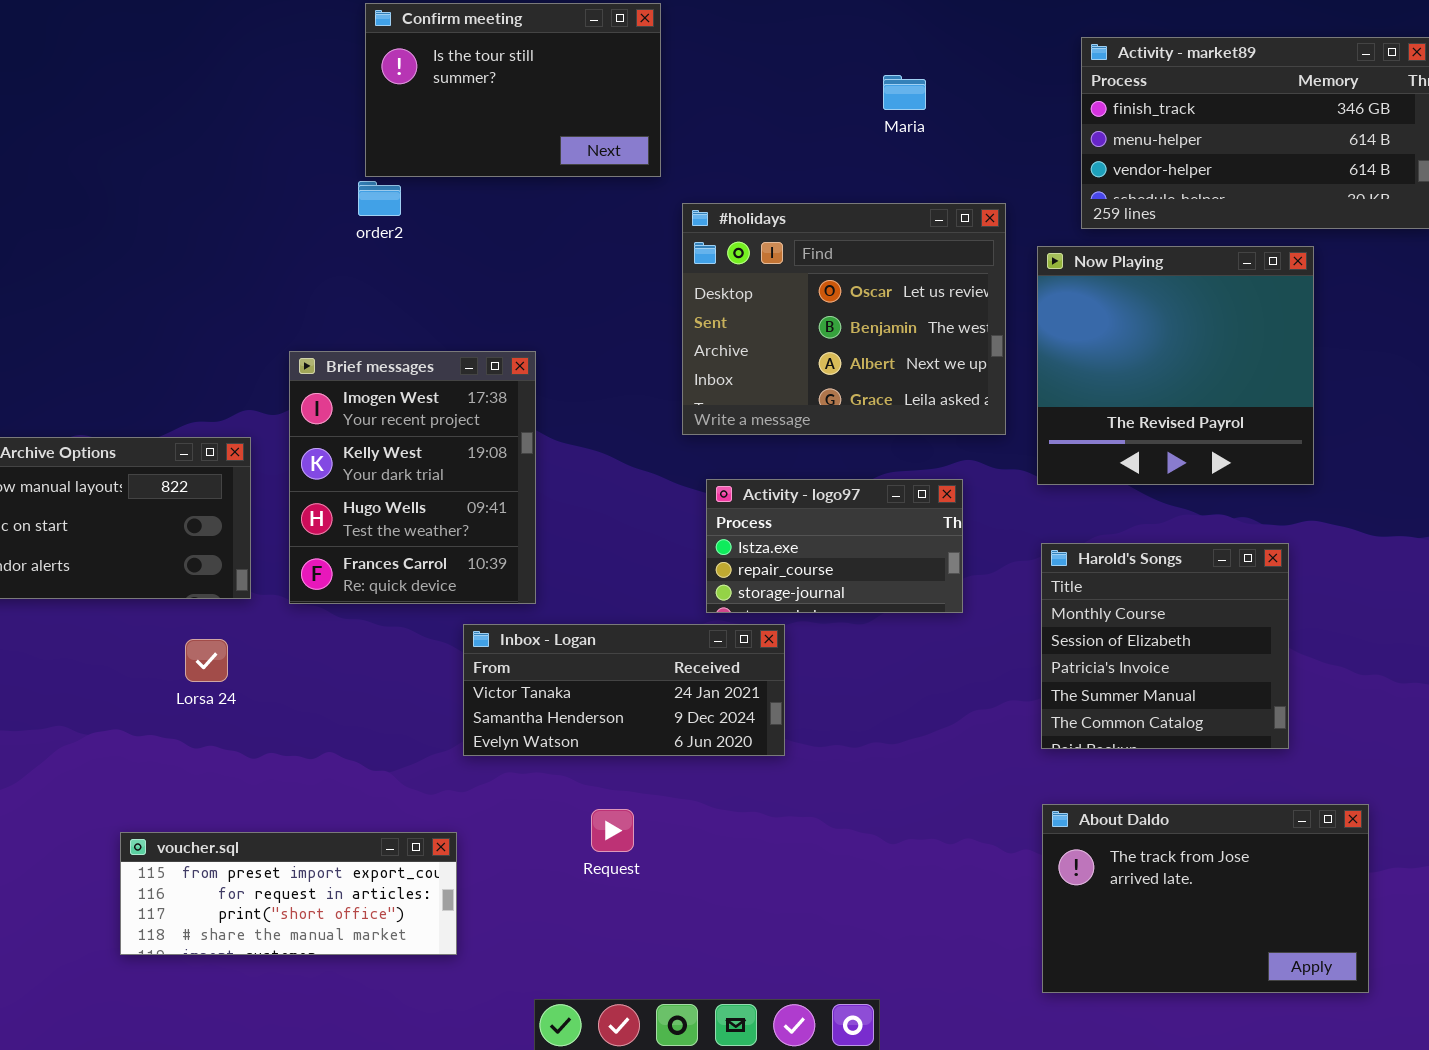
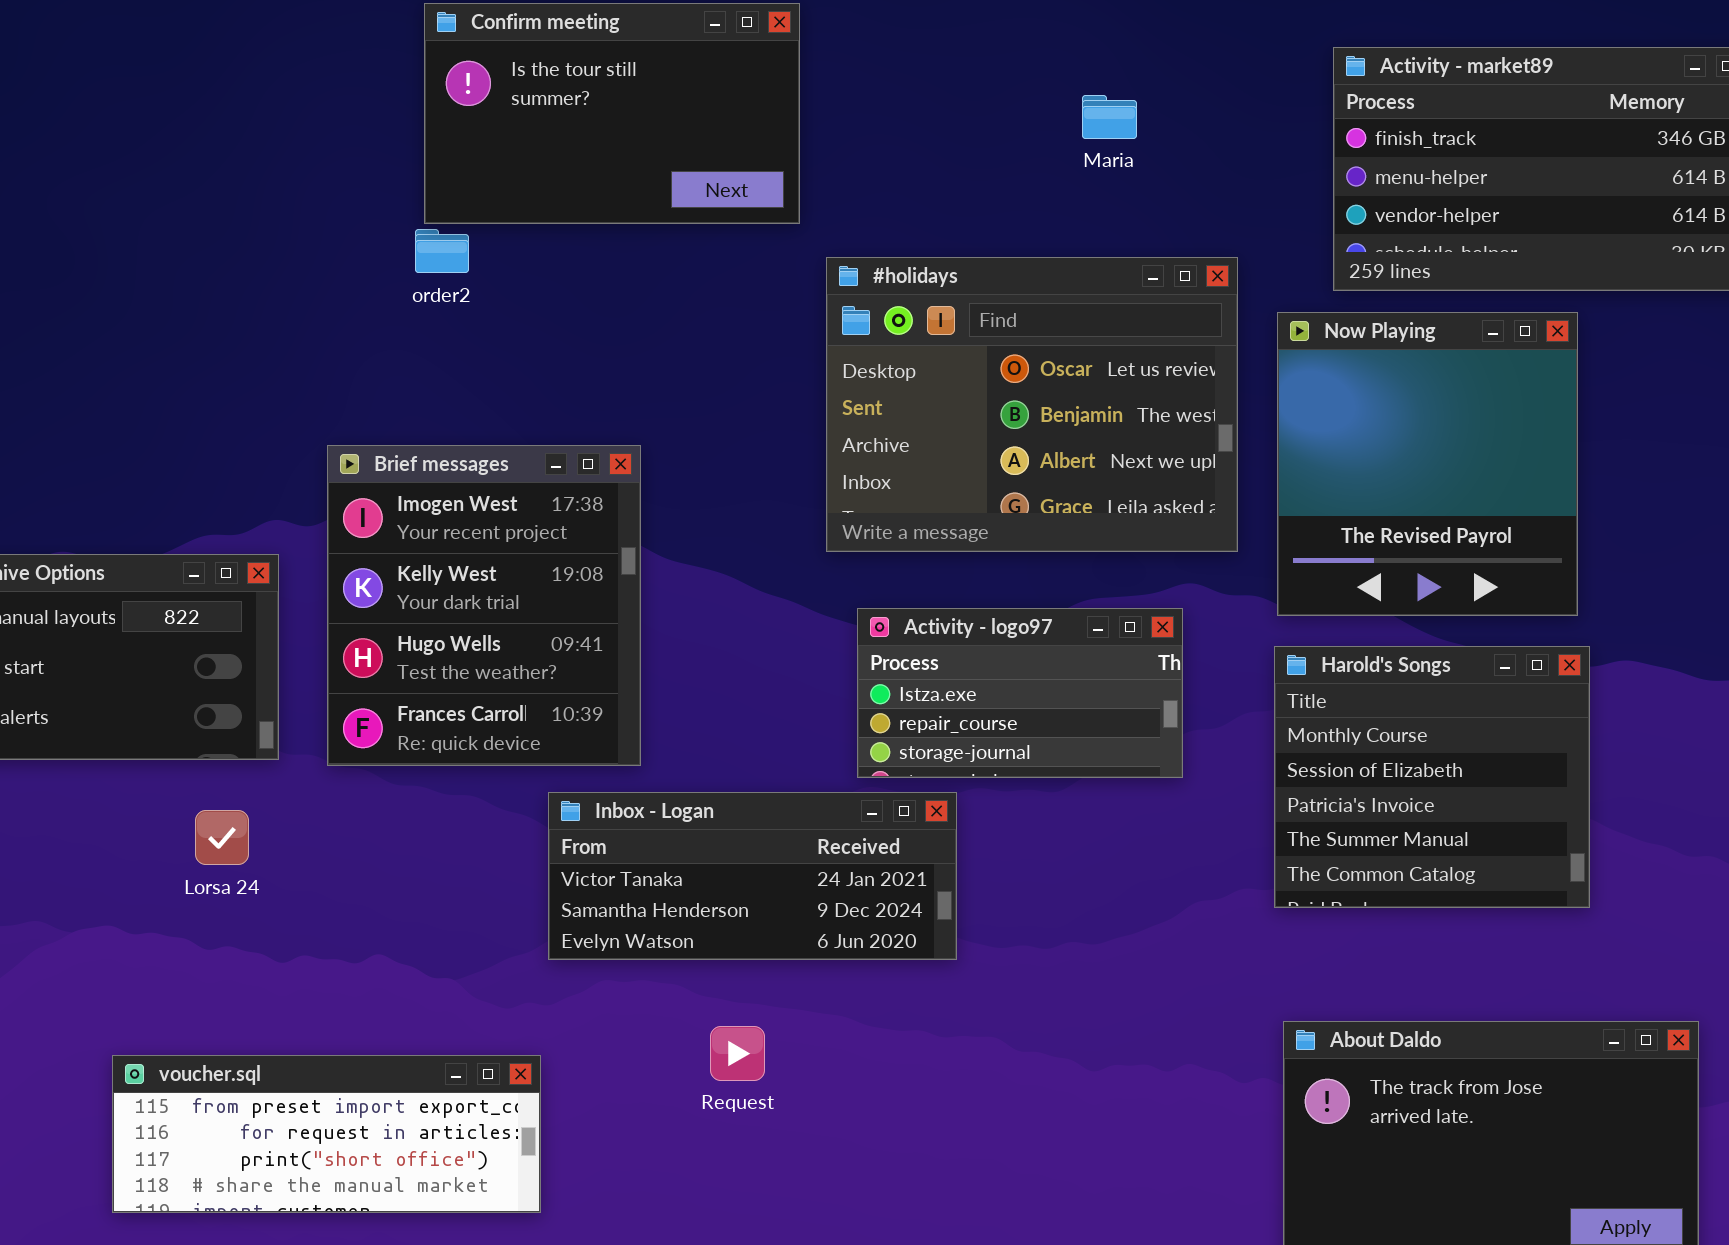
Now Playing: [1037,246,1314,485] -> [1277,312,1578,616], resized
Harold's Songs: [1041,543,1289,749] -> [1274,646,1590,908], moved

